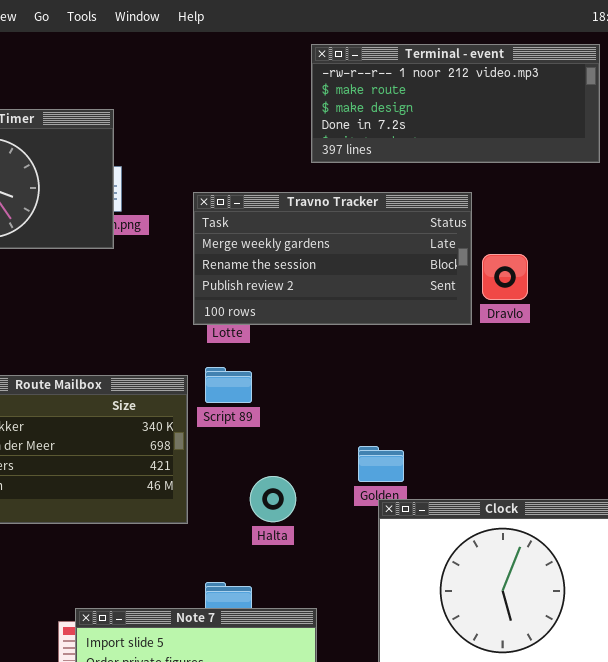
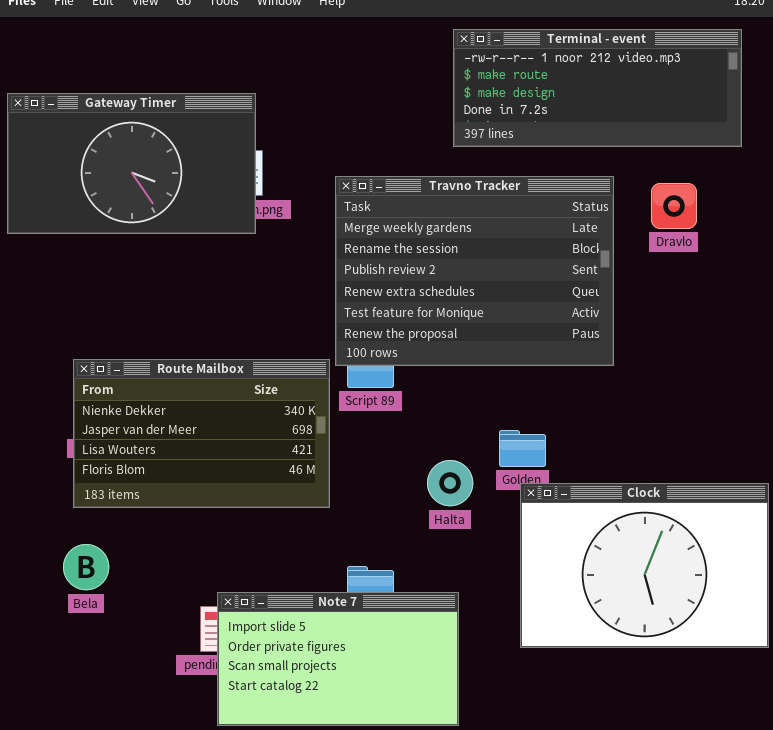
Travno Tracker: [193,192,472,325] -> [335,176,614,366], resized
Dravlo: [482,254,528,300] -> [651,183,697,229], moved
Halta: [250,476,296,522] -> [427,460,473,506], moved

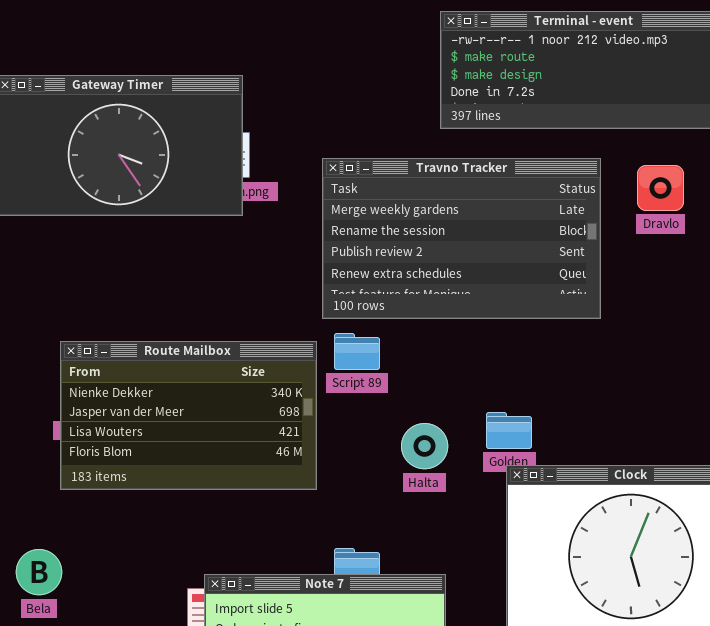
Travno Tracker: [335,176,614,366] -> [322,158,601,319], resized
Halta: [427,460,473,506] -> [401,423,448,469], moved
Bela: [63,544,109,590] -> [16,549,62,595], moved

